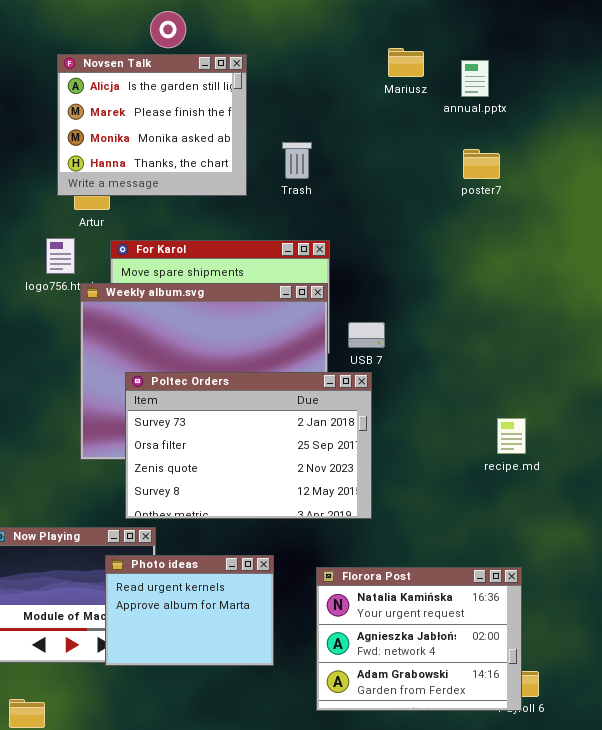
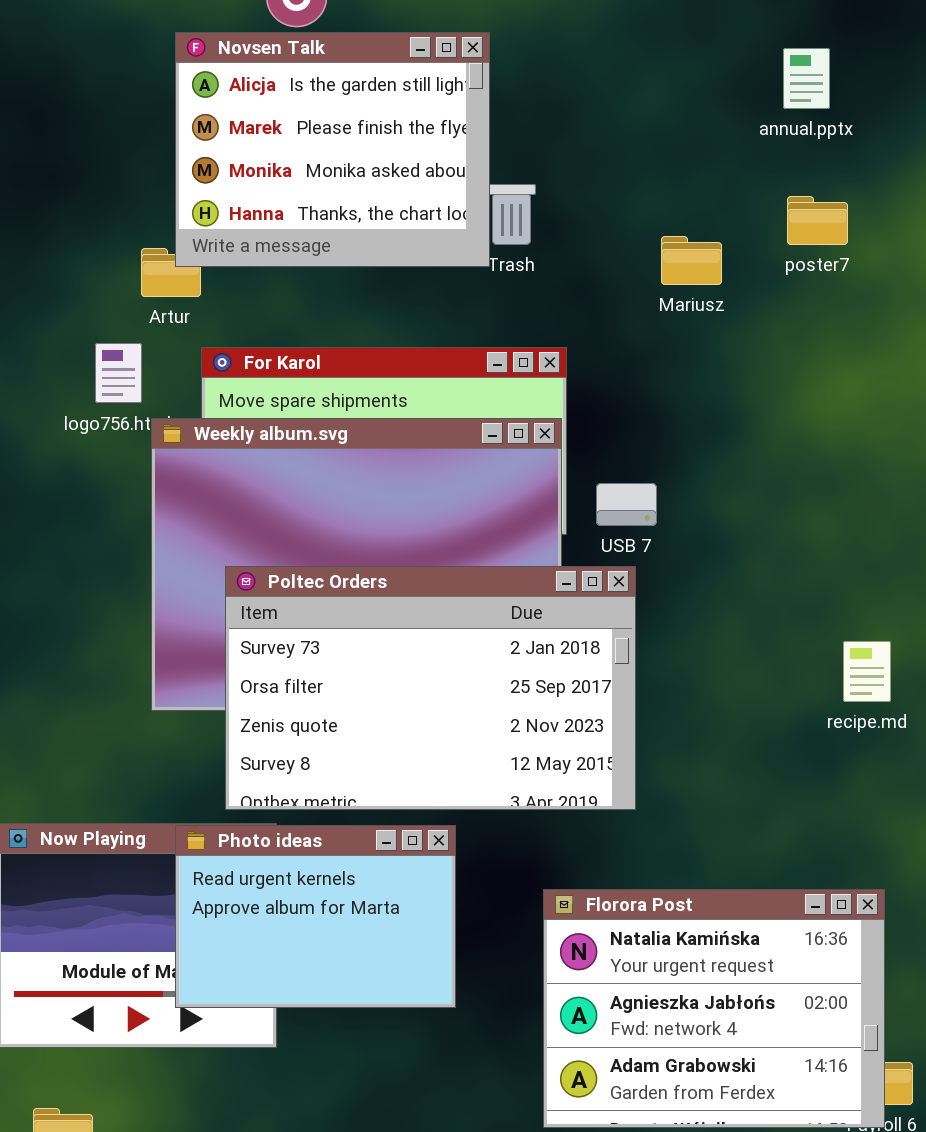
Mariusz: [388,48,424,77] -> [661,236,722,285], moved
Novsen Talk: [57,54,247,196] -> [175,32,490,267], moved
Photo ideas: [105,555,274,666] -> [175,825,456,1008], moved

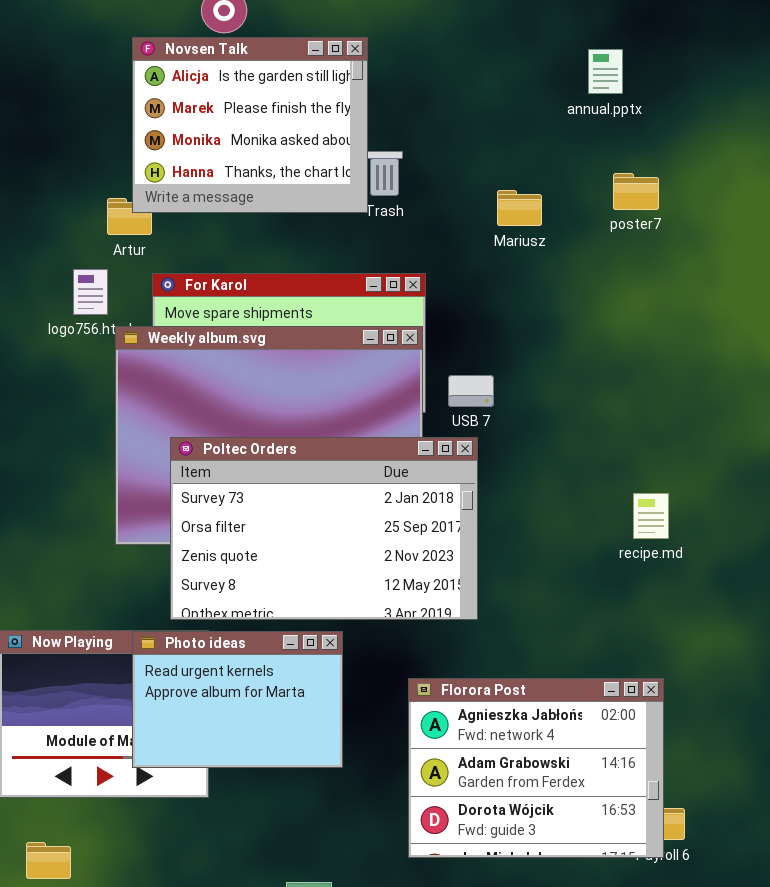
poster7: [787,196,848,245] -> [613,173,659,210], moved
Florora Post: [543,889,885,1128] -> [408,678,664,858], scrolled down 1 row

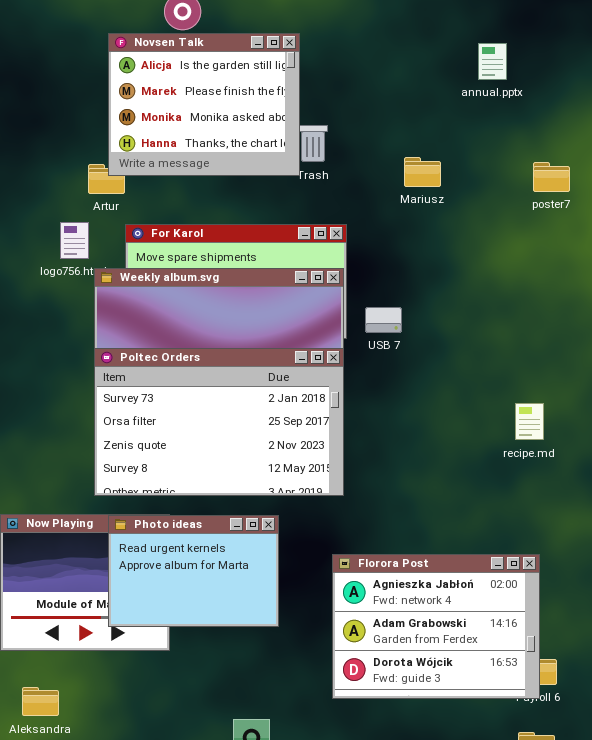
poster7: [613,173,659,210] -> [533,162,570,192], moved
Poltec Orders: [170,437,478,620] -> [94,348,344,496], moved

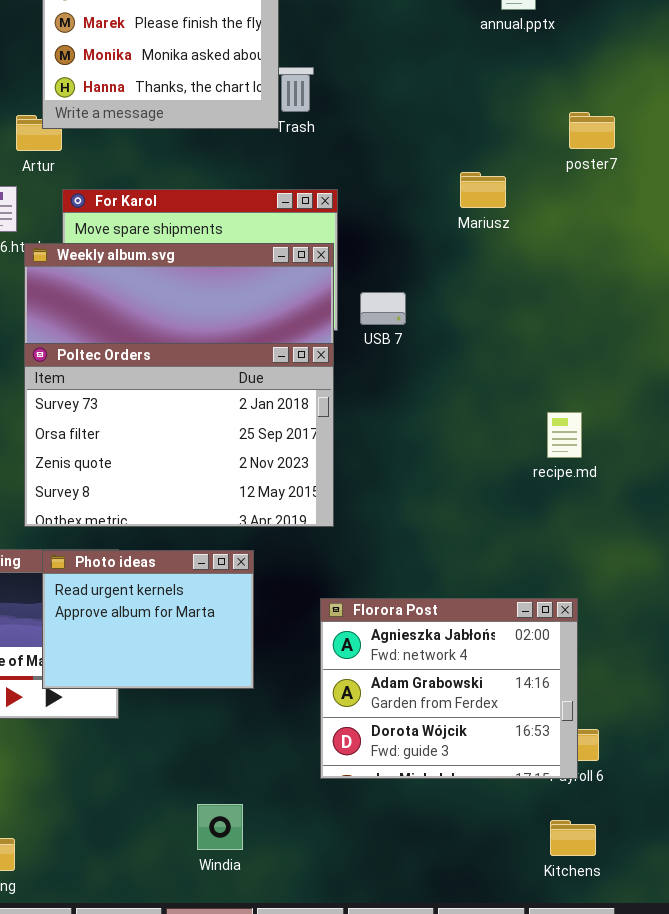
Mariusz: [404,157,441,187] -> [460,172,506,208], moved

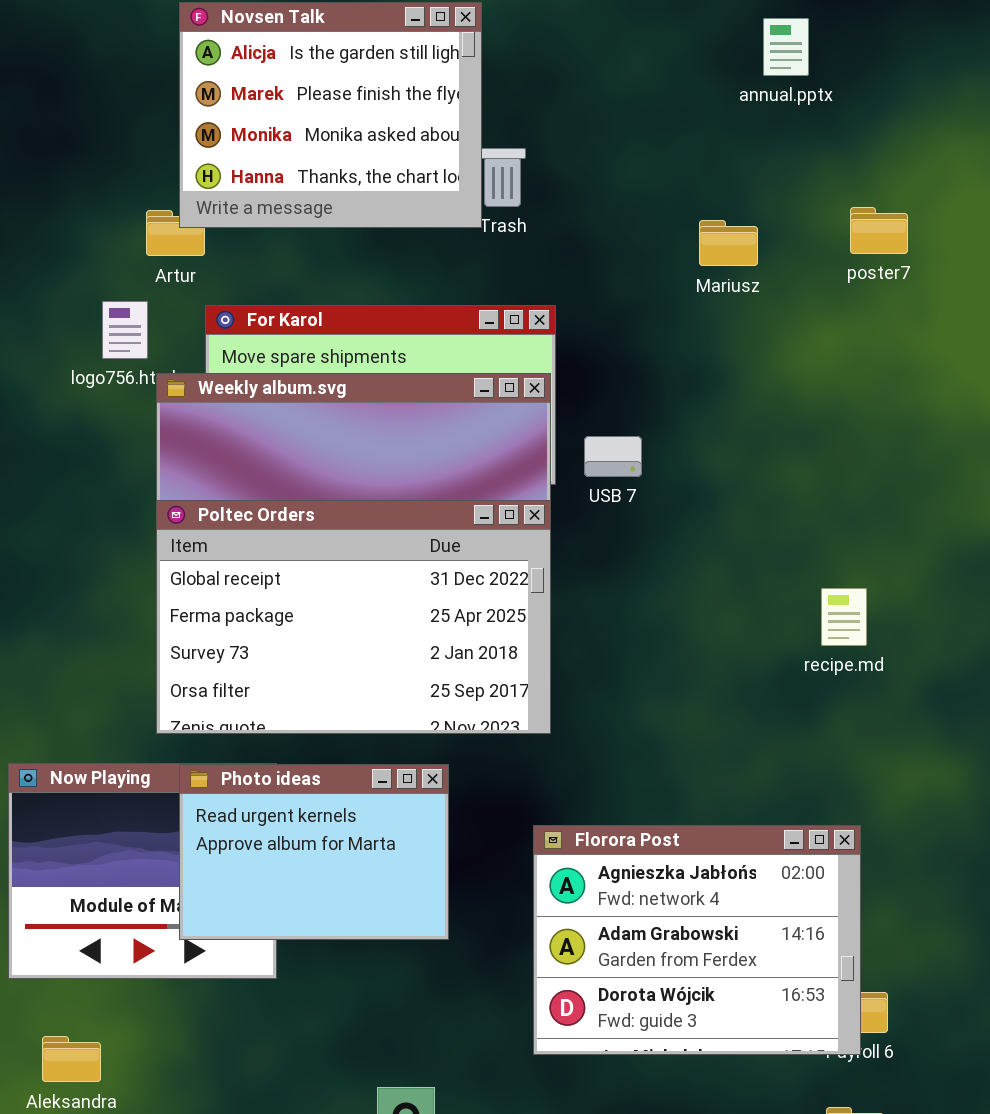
Mariusz: [460,172,506,208] -> [699,220,758,266], moved
Poltec Orders: [24,343,334,527] -> [156,500,551,734], scrolled up 2 rows

